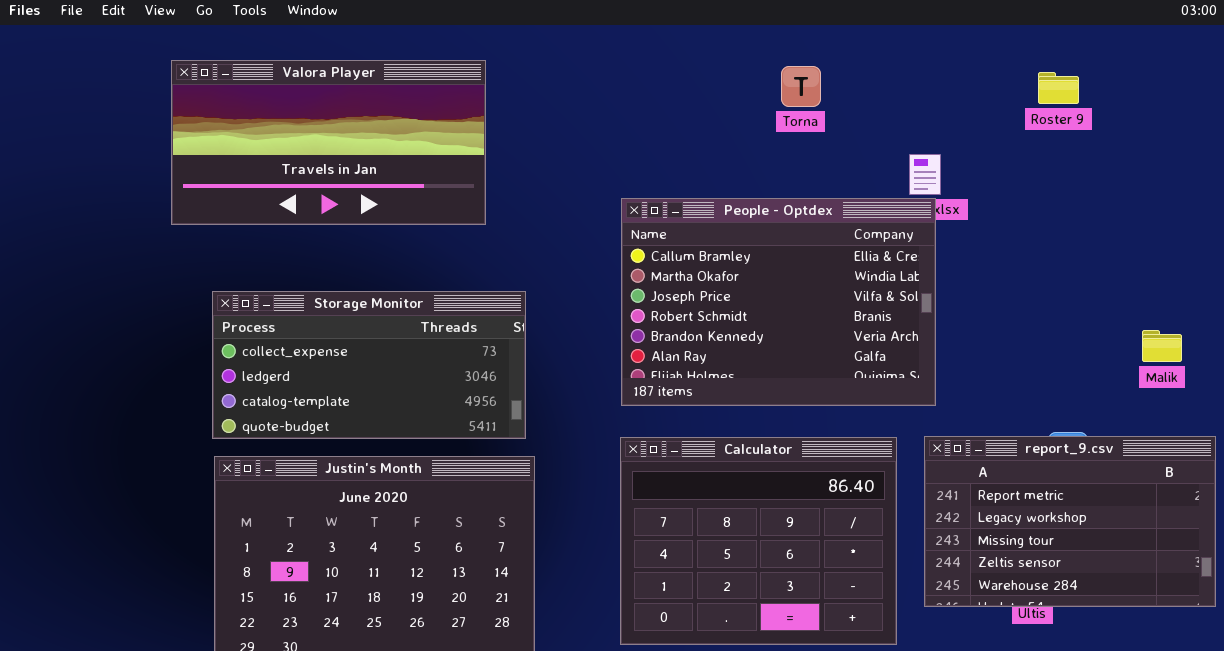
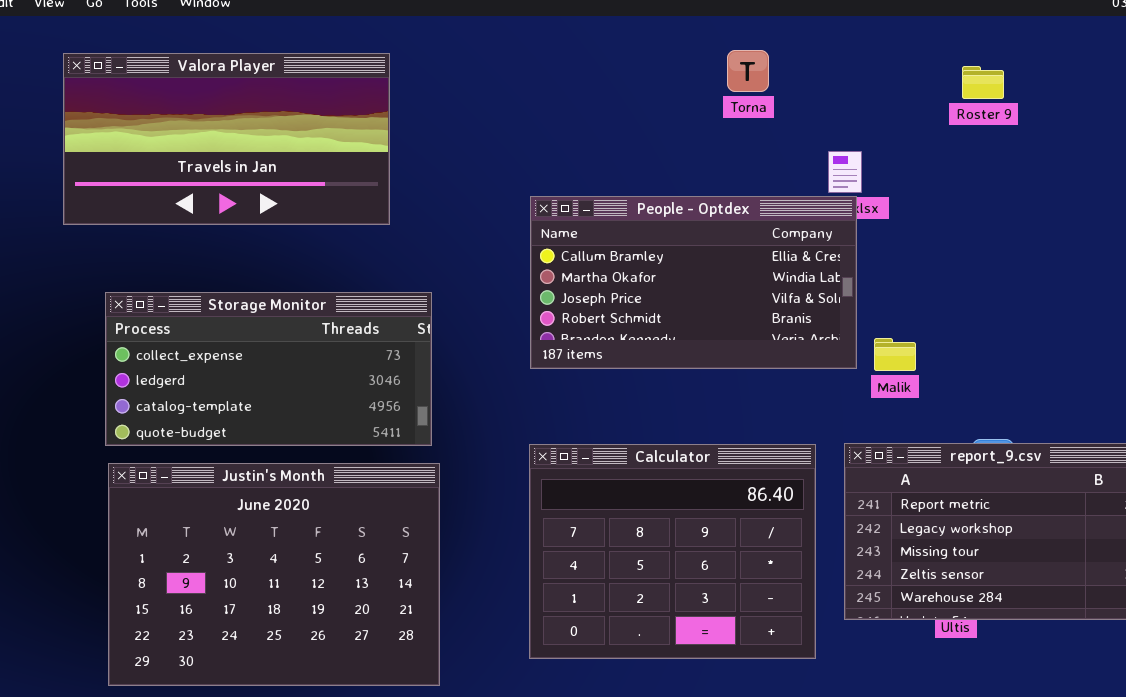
Torna: [781,66,821,107] -> [727,50,769,92], moved
People - Optdex: [621,198,936,406] -> [530,196,857,369], resized
Malik: [1142,330,1182,362] -> [874,338,916,371], moved

